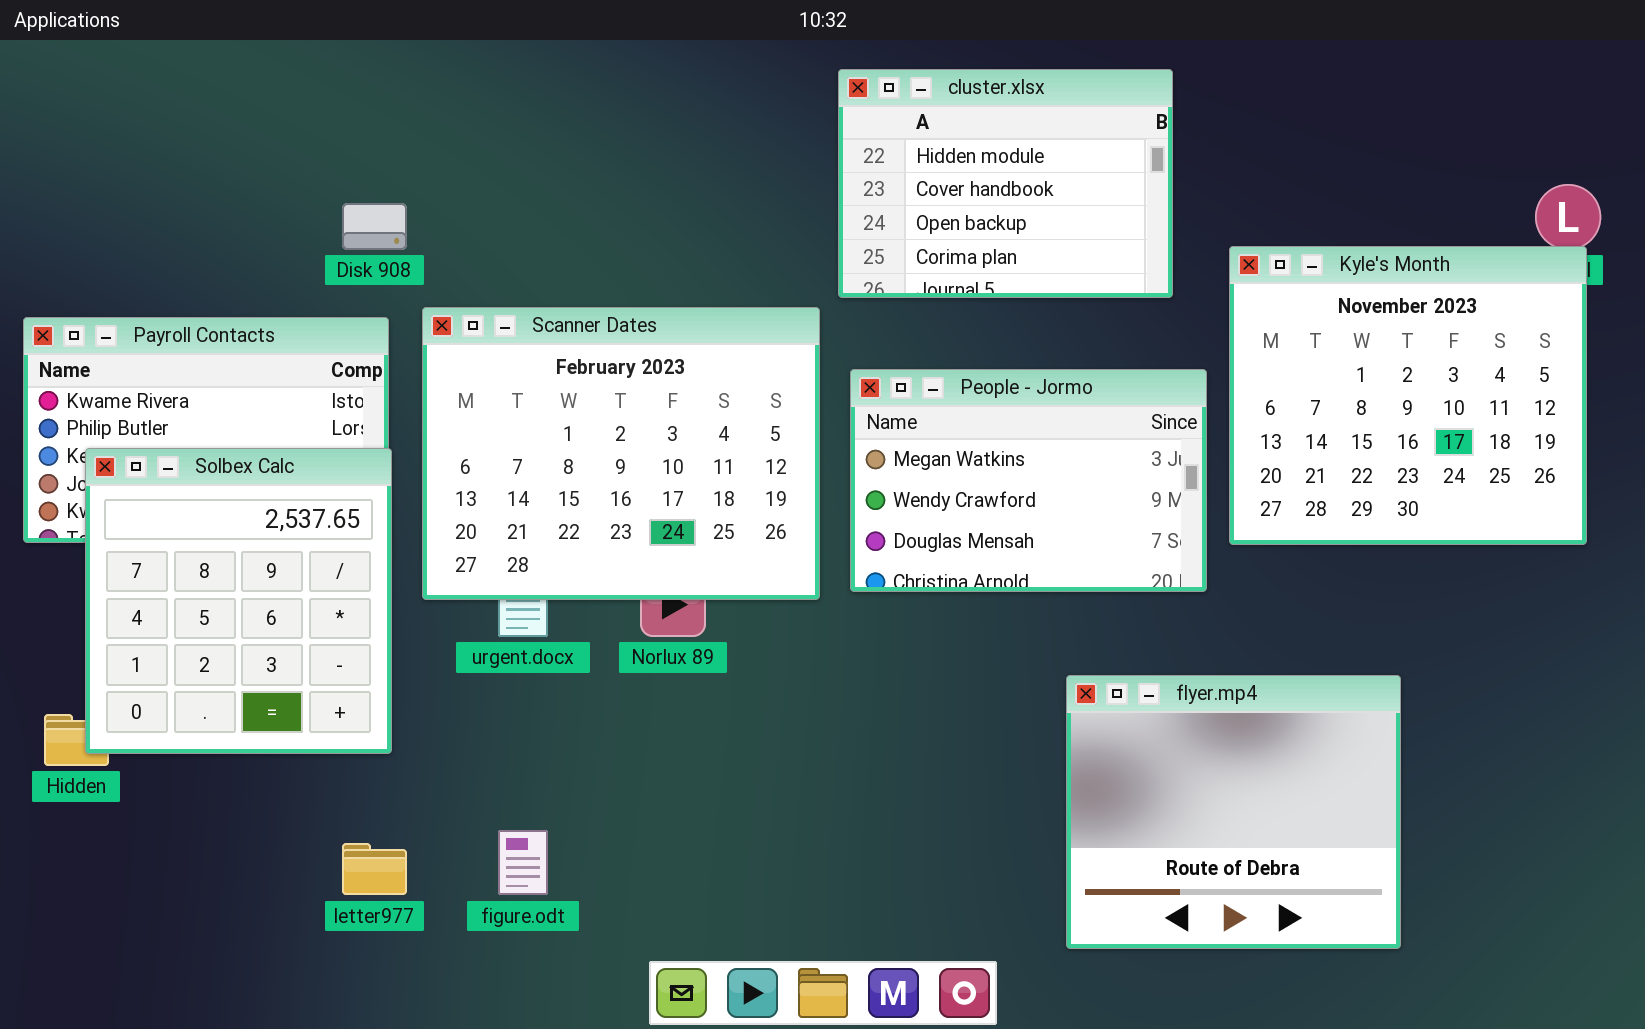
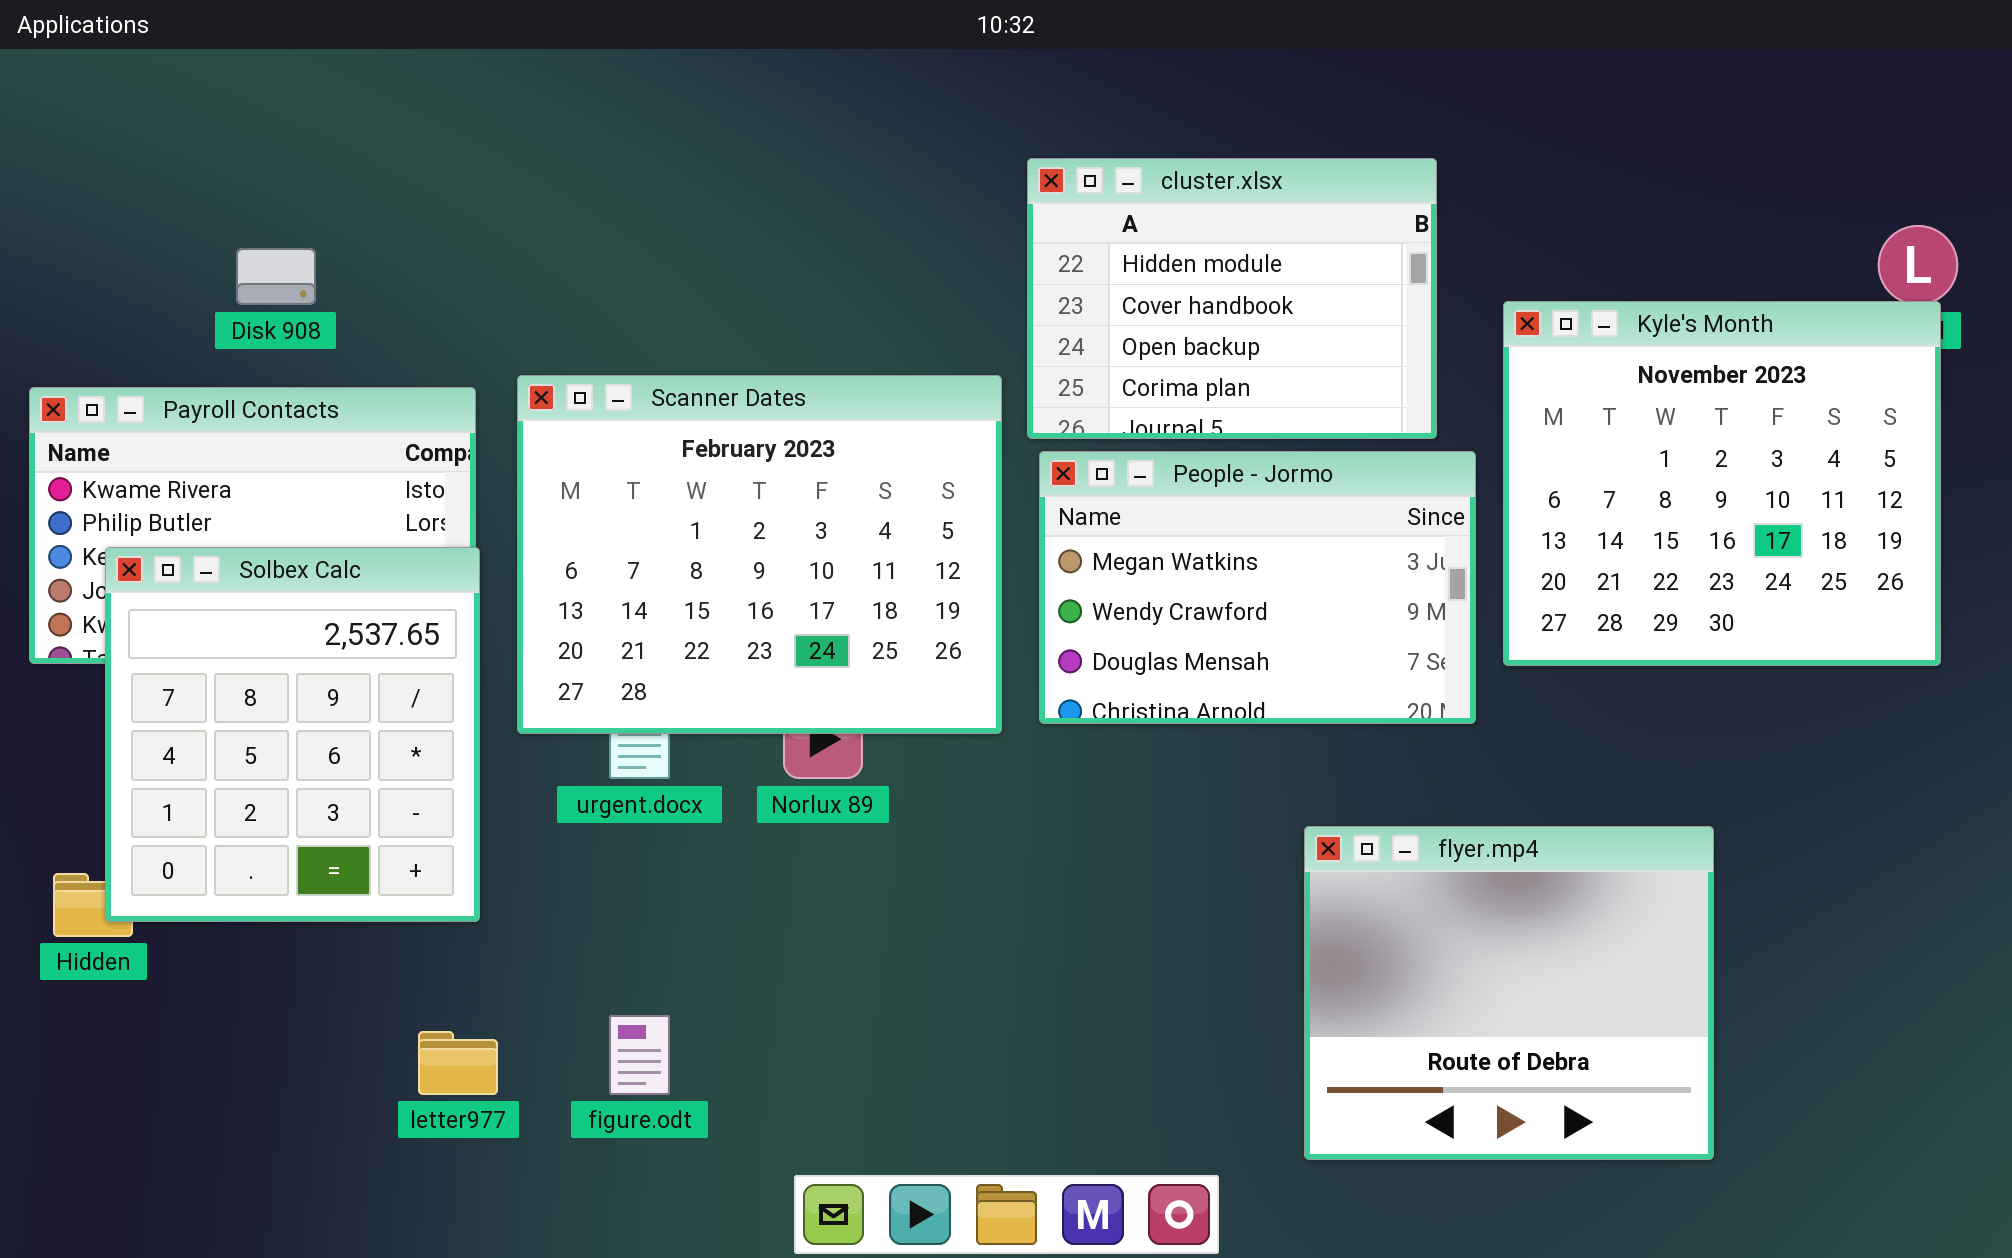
cluster.xlsx: [838,69,1173,298] -> [1027,158,1437,439], moved
Disk 908: [342,203,407,250] -> [236,248,316,305], moved

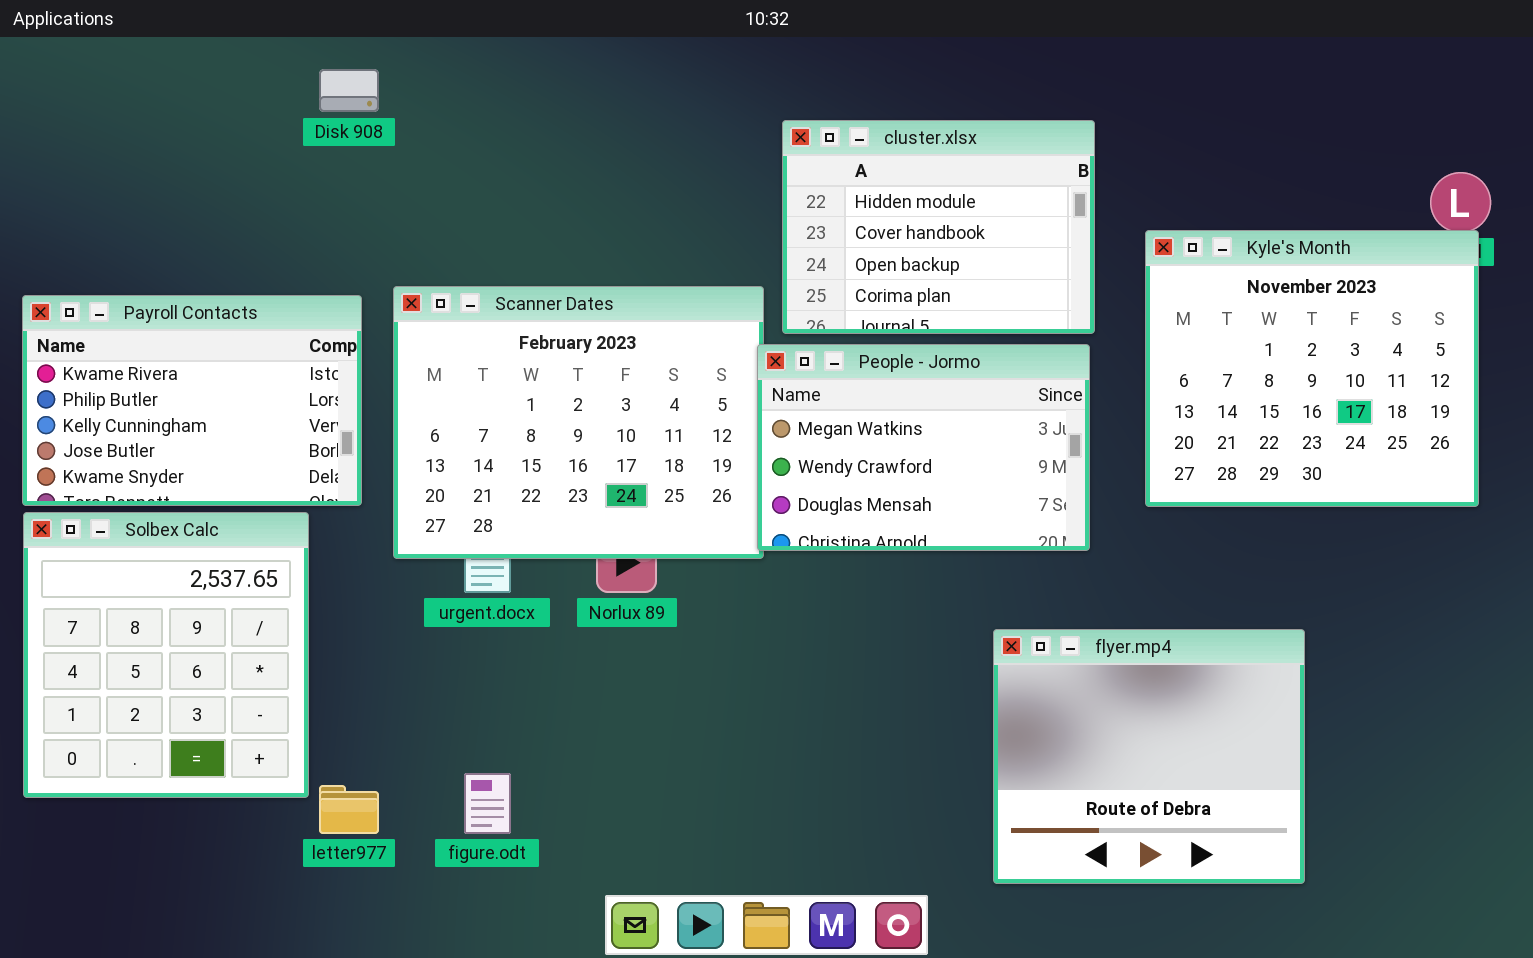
Disk 908: [236,248,316,305] -> [319,69,379,112], moved
People - Jormo: [1039,451,1476,724] -> [757,344,1090,551], moved
Solbex Calc: [105,547,480,922] -> [23,512,309,798], moved

